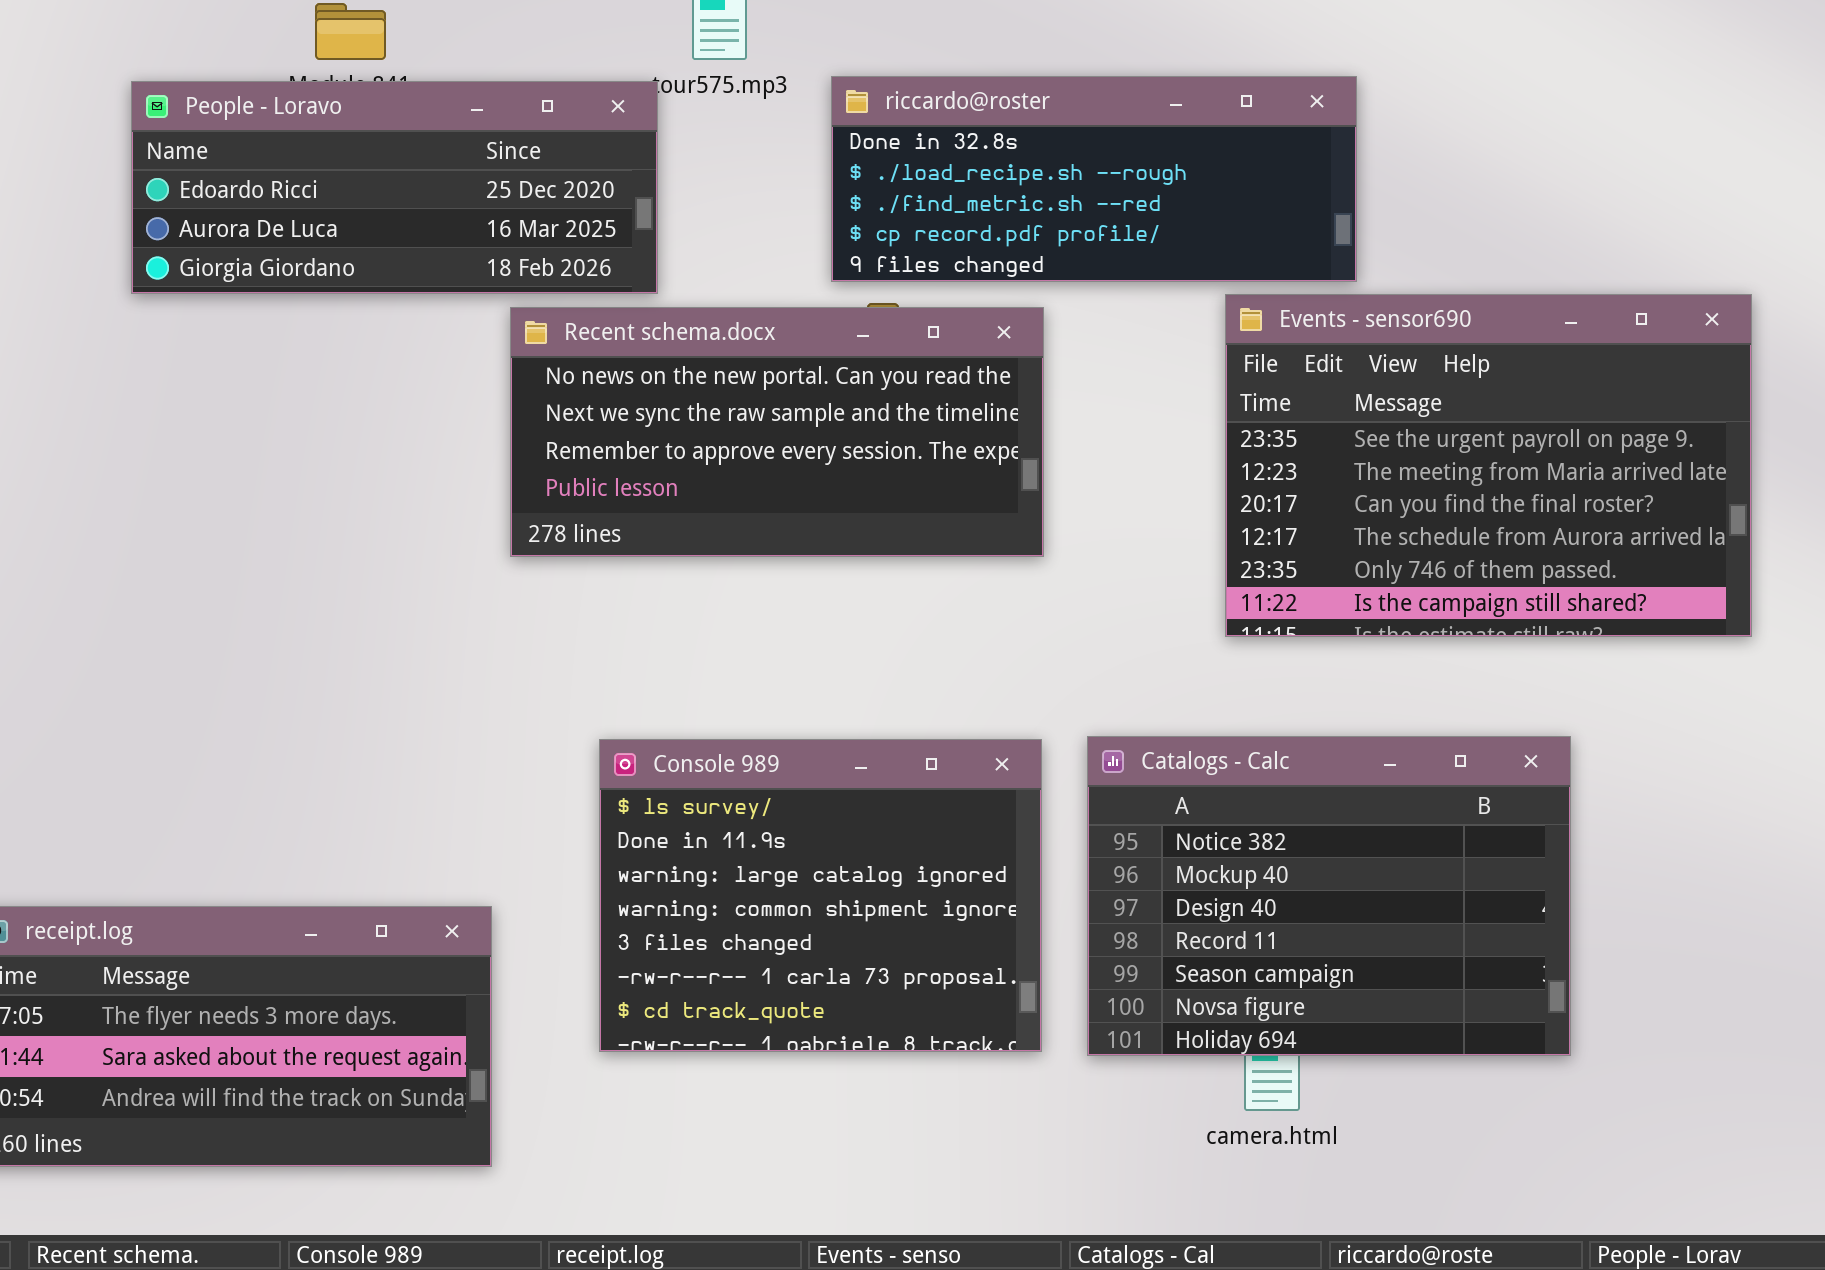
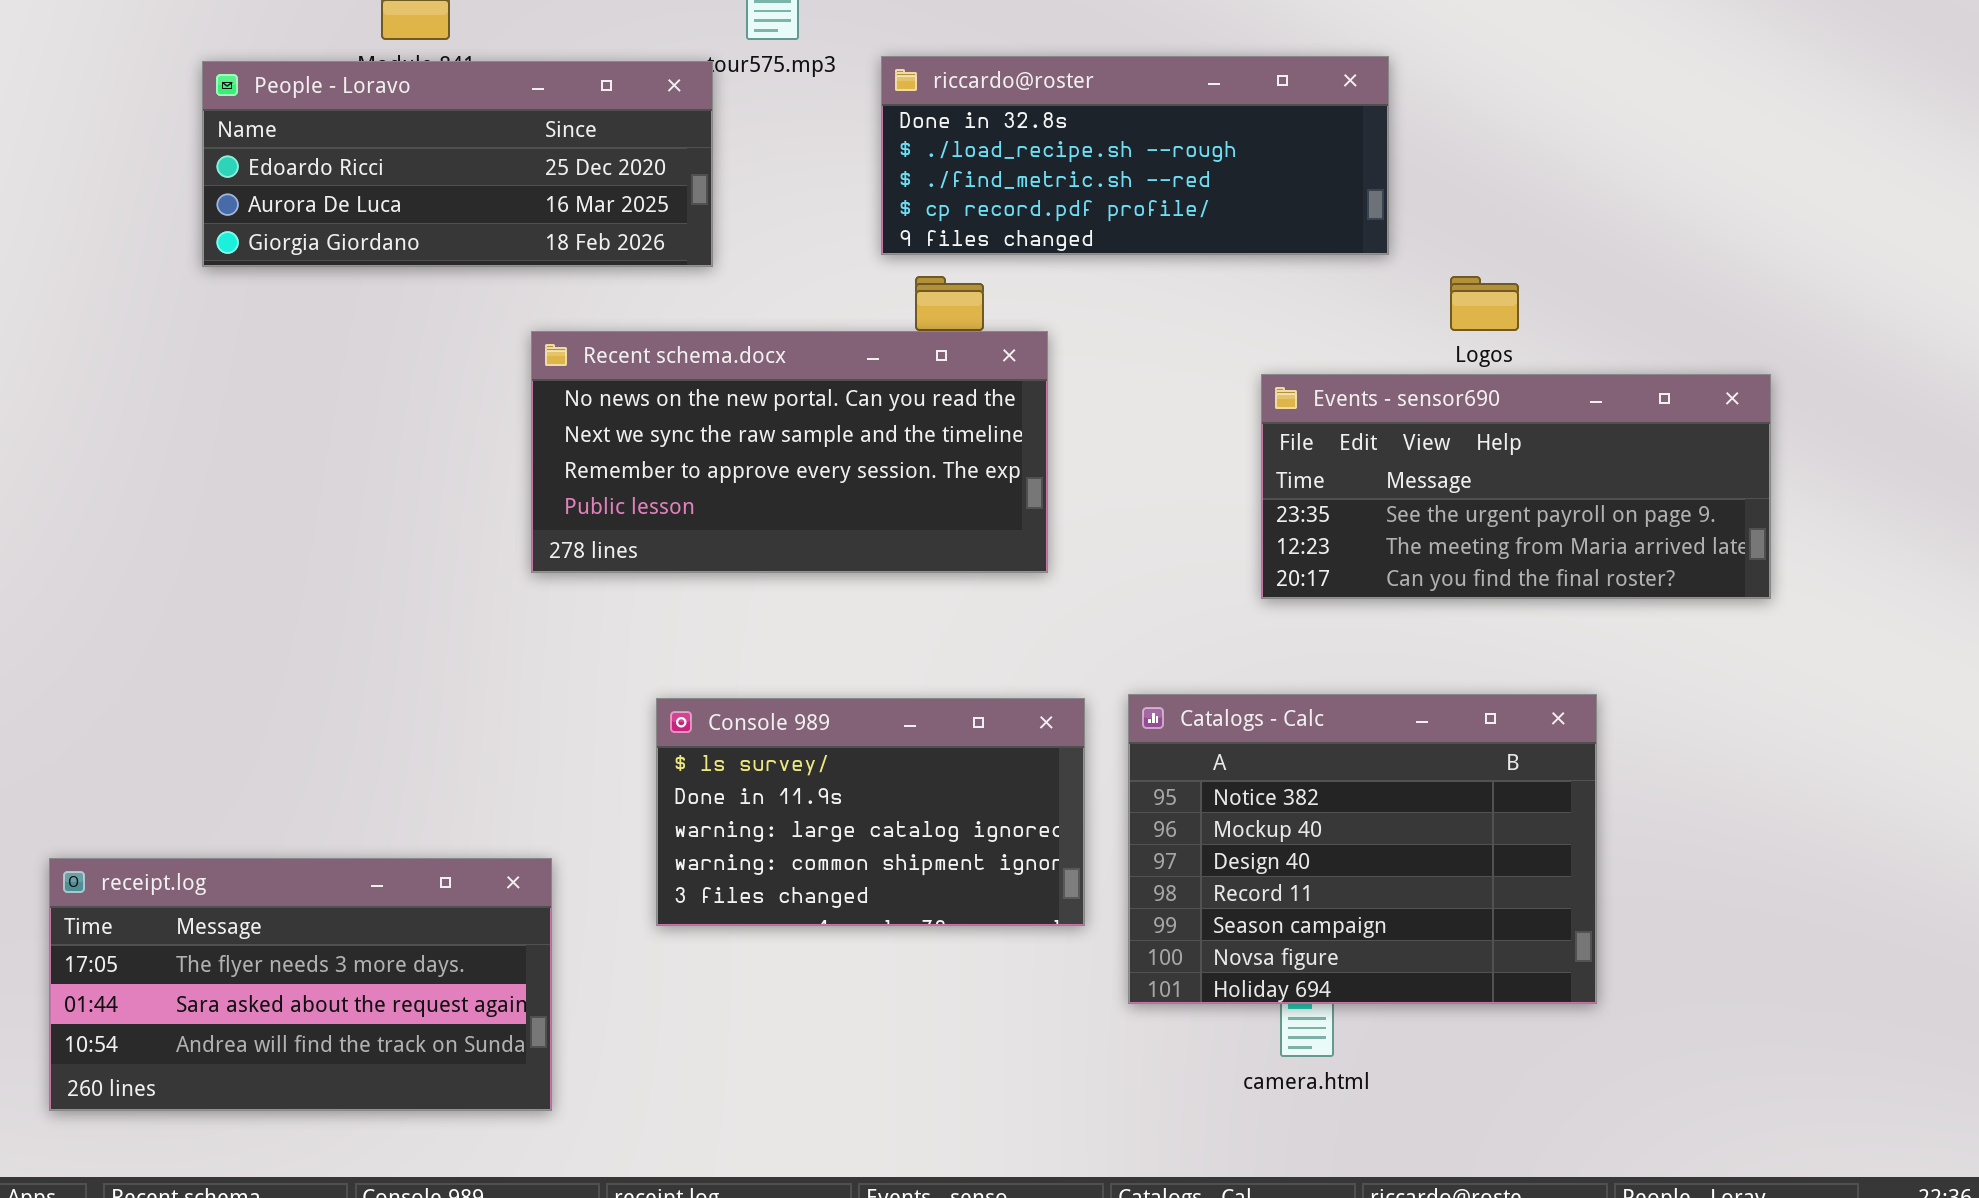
Events - sensor690: [1225,294,1752,637] -> [1261,374,1771,599], resized
Recent schema.docx: [510,307,1044,557] -> [531,331,1048,573], moved
Console 989: [599,739,1042,1052] -> [656,698,1085,926], resized

